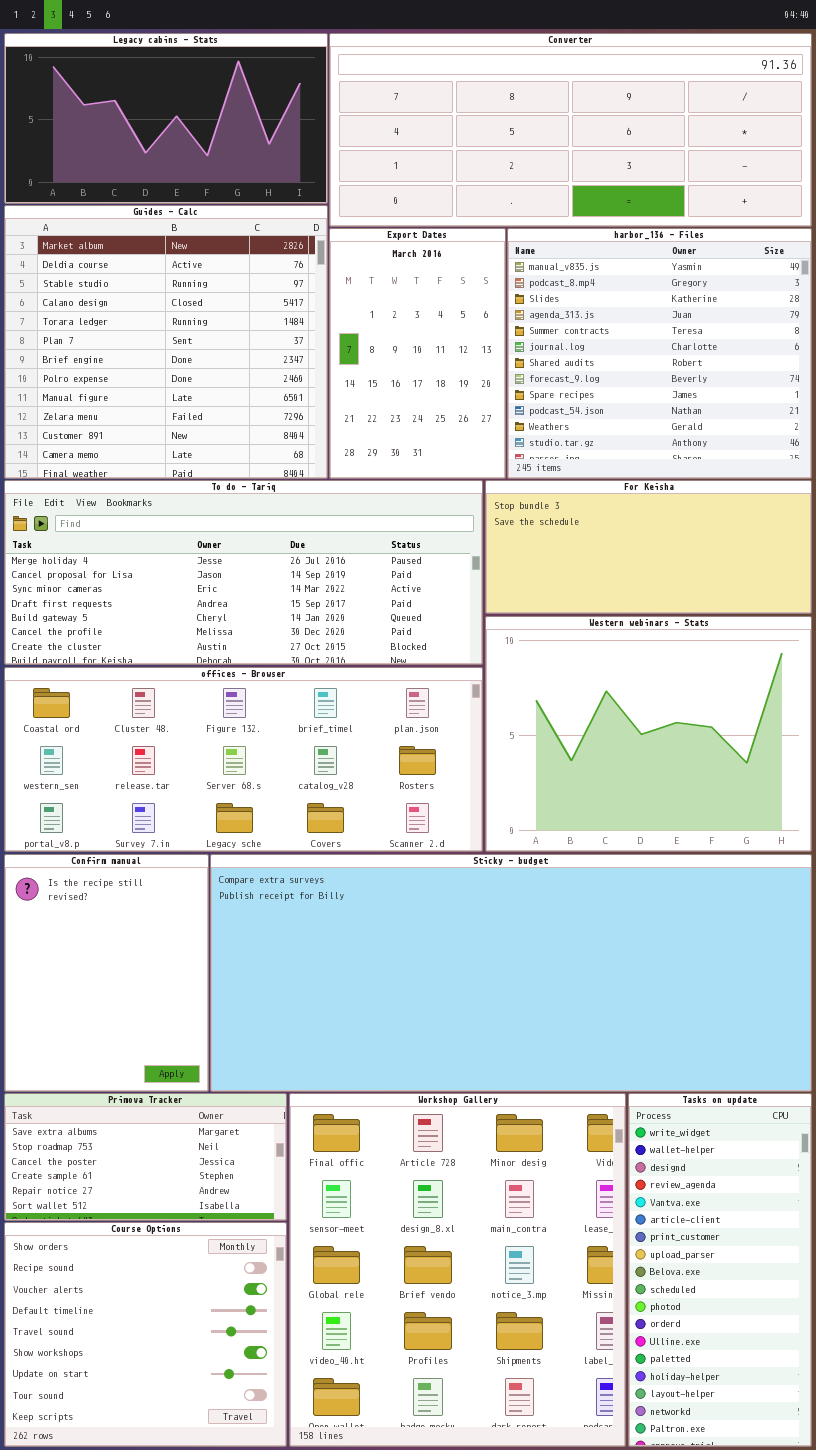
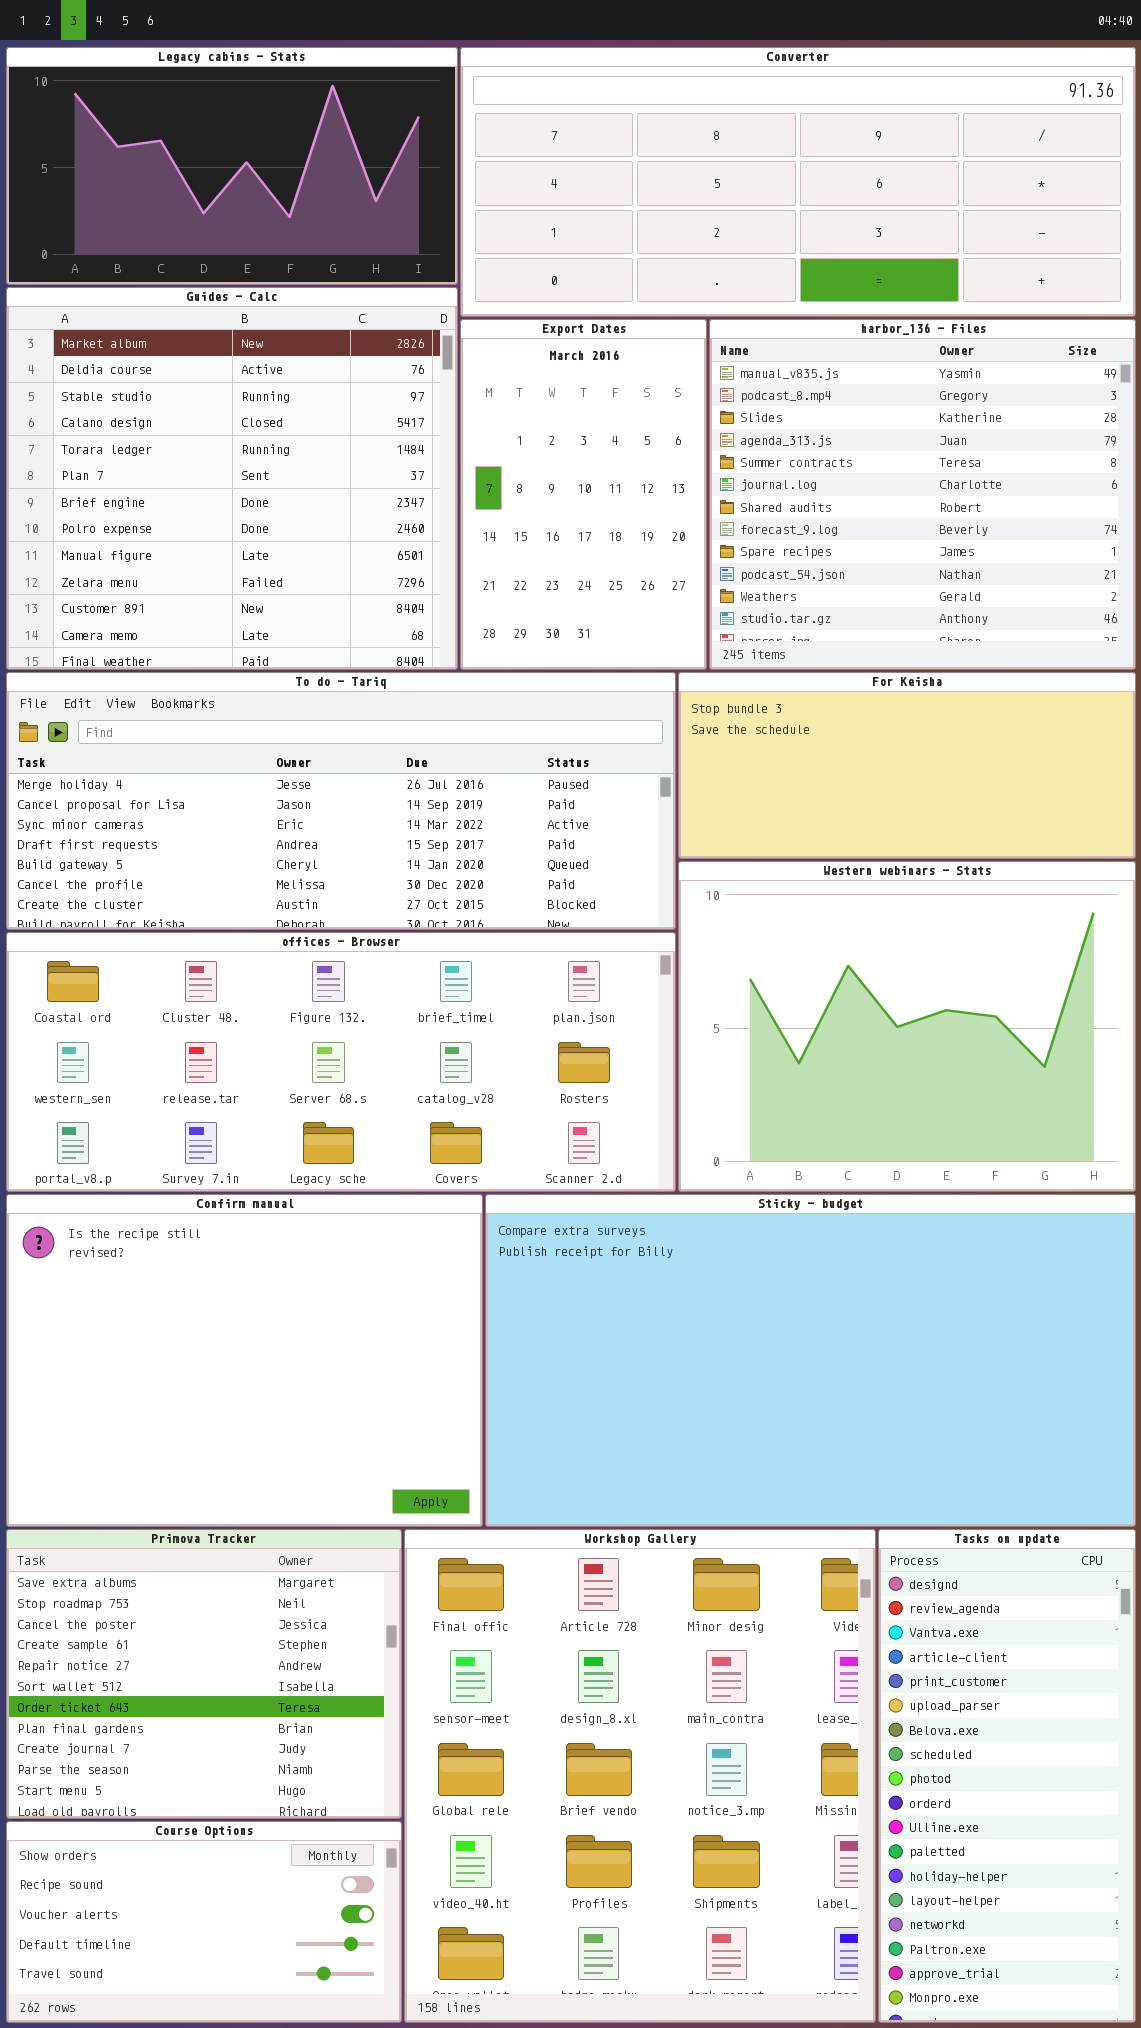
Confirm manual: [4,854,209,1092] -> [6,1194,483,1527], resized
Sticky - budget: [210,854,812,1092] -> [485,1194,1136,1527], resized
Primova Tracker: [4,1093,287,1221] -> [6,1529,402,1819], resized
Tasks on update: [628,1093,812,1447] -> [878,1529,1136,2023], scrolled down 2 rows
Course Options: [4,1222,287,1447] -> [6,1821,402,2023], resized

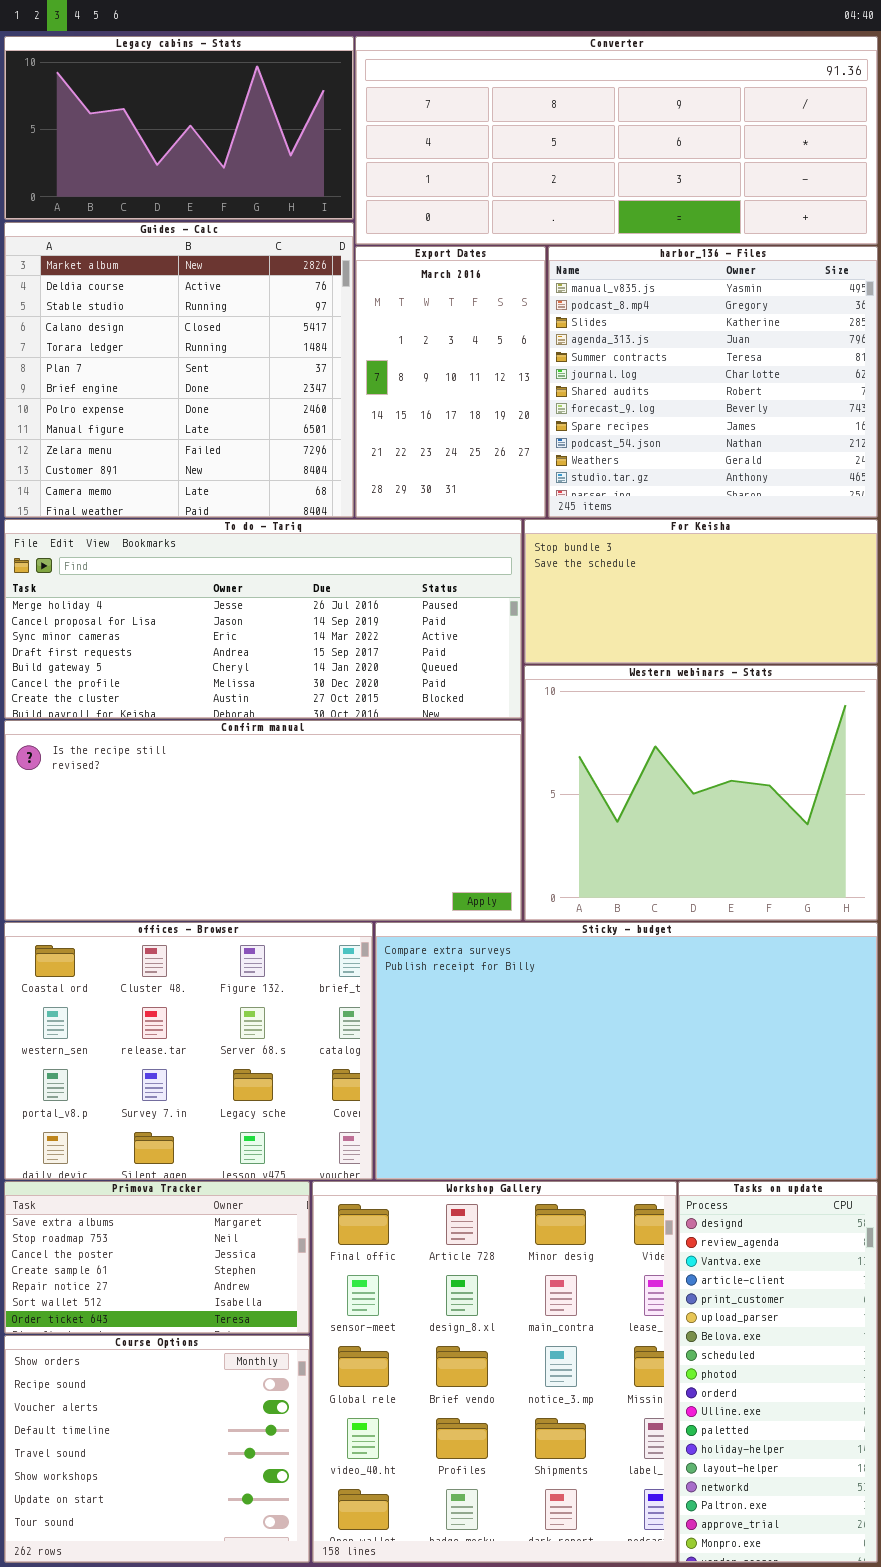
offices - Browser: [6,932,676,1192] -> [4,922,373,1180], moved, resized
Confirm manual: [6,1194,483,1527] -> [4,720,522,921], moved, resized
Primova Tracker: [6,1529,402,1819] -> [4,1181,310,1334], resized
Course Options: [6,1821,402,2023] -> [4,1335,310,1563], resized

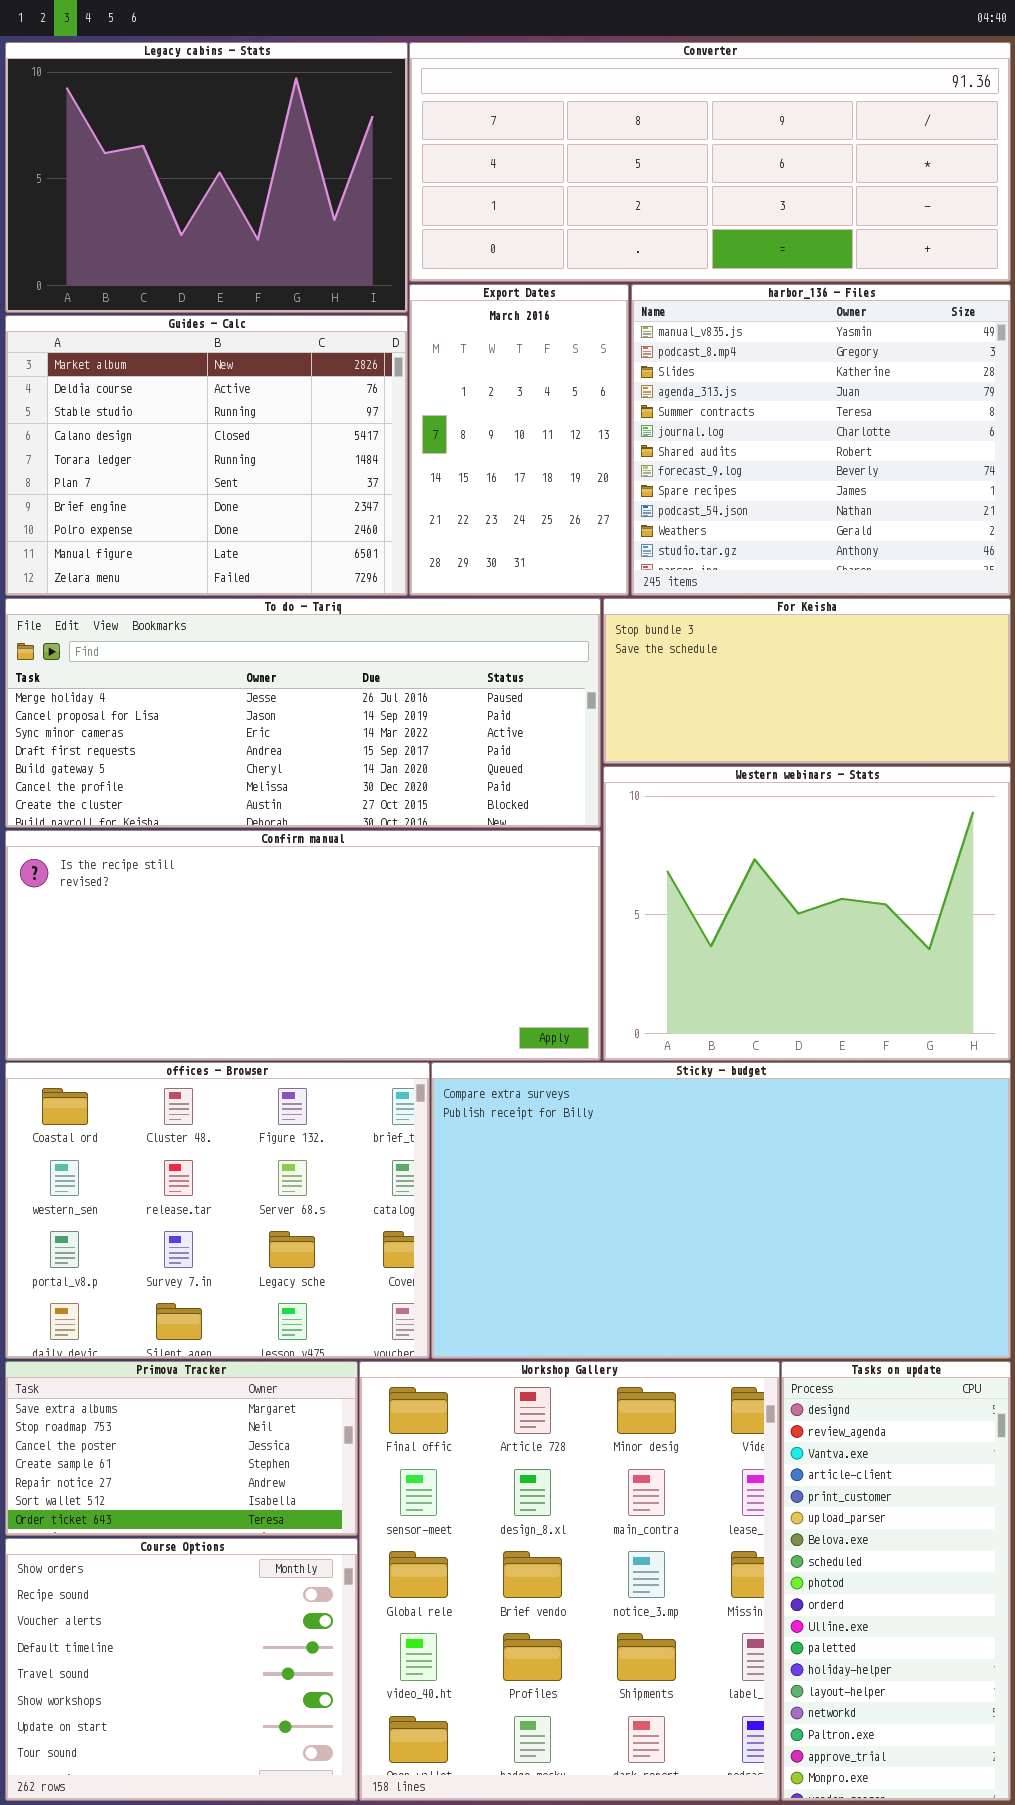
Legacy cabins - Stats: [4,36,354,220] -> [5,42,408,313], resized
Guides - Calc: [4,222,354,518] -> [5,315,408,596], resized

